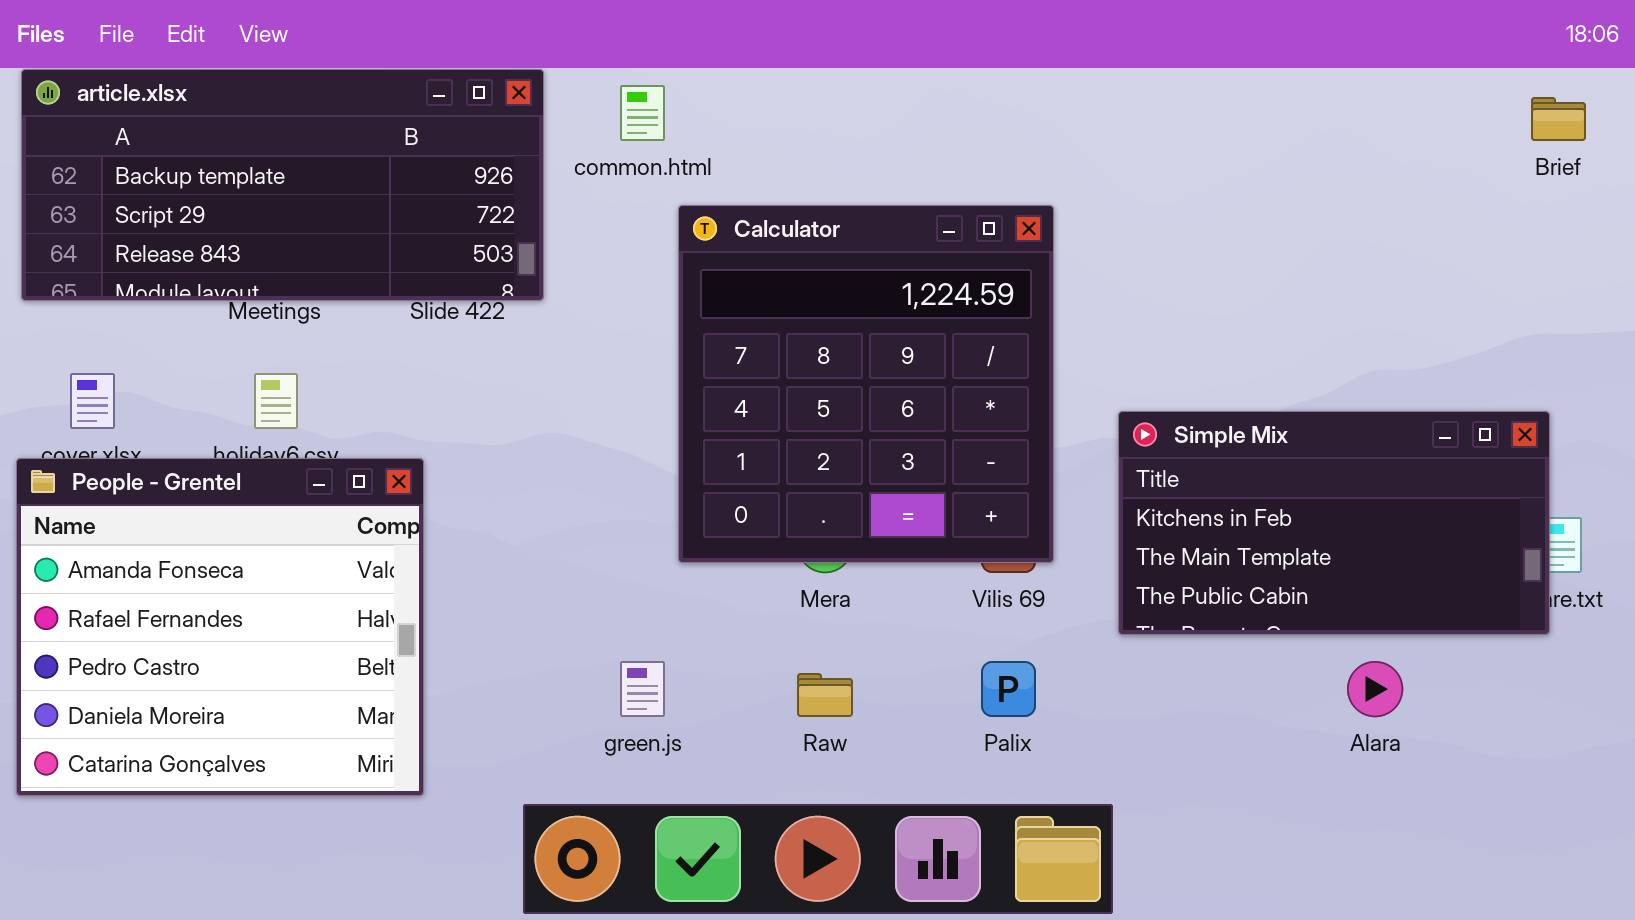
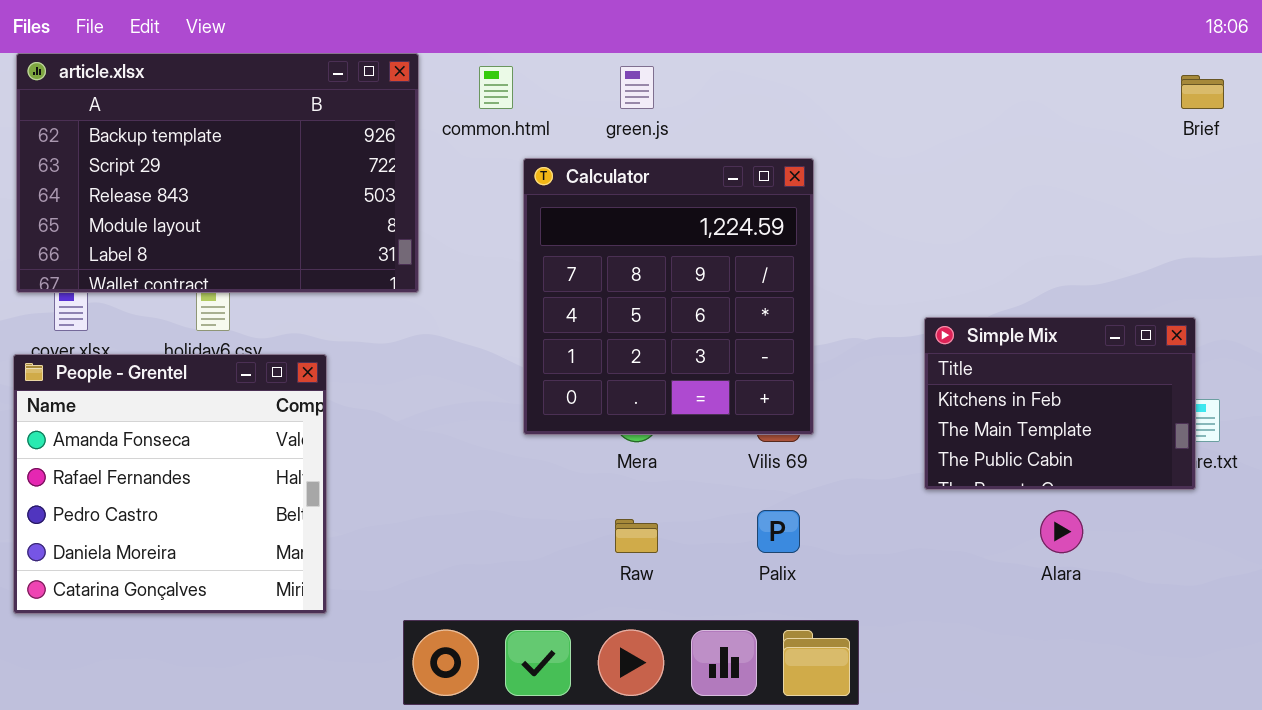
article.xlsx: [21,69,544,301] -> [16,53,419,293], resized
Simple Mix: [1118,411,1550,635] -> [924,317,1196,490], resized
green.js: [620,661,665,717] -> [620,66,654,109], moved

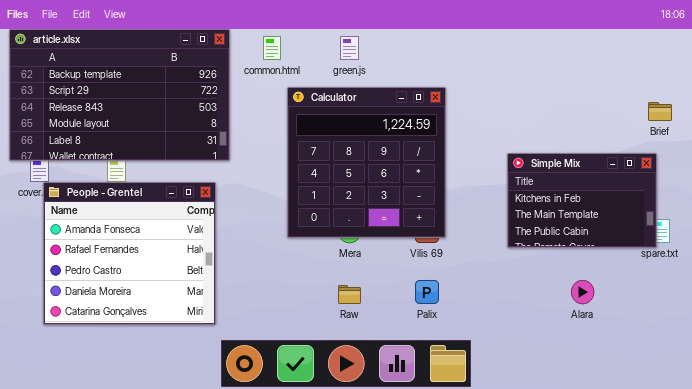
Brief: [1181,75,1224,109] -> [648,102,672,121], moved
Simple Mix: [924,317,1196,490] -> [507,153,657,248], moved
People - Grentel: [13,354,327,614] -> [43,182,216,325], moved

